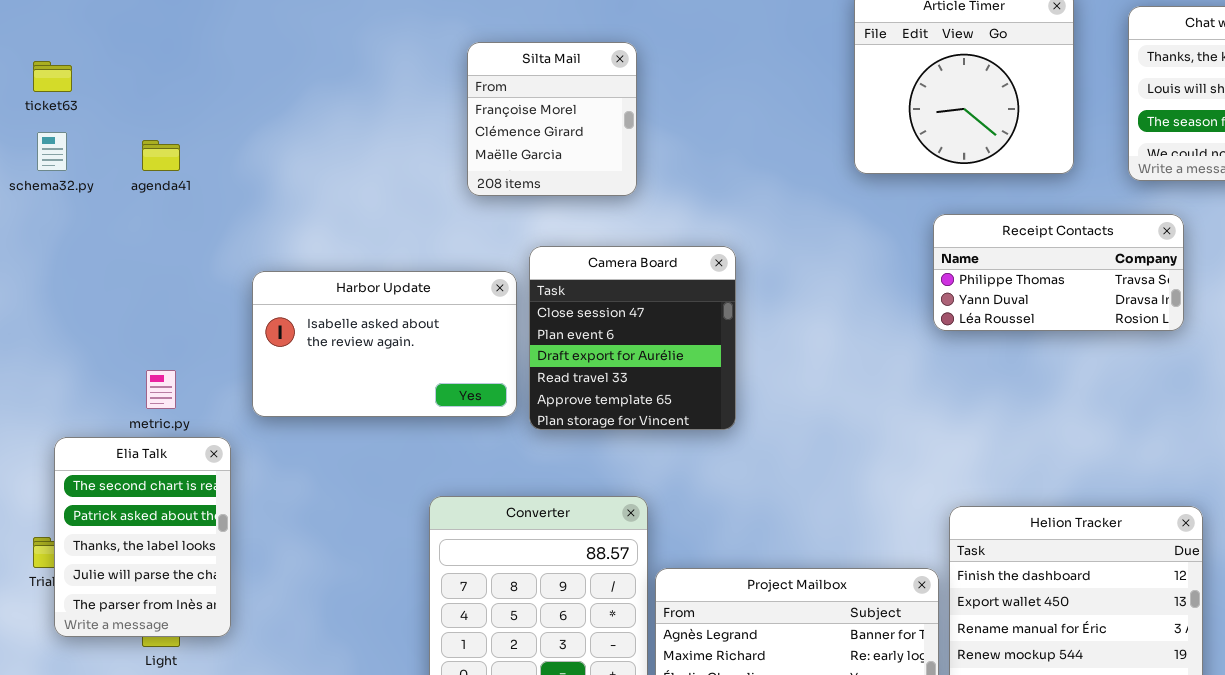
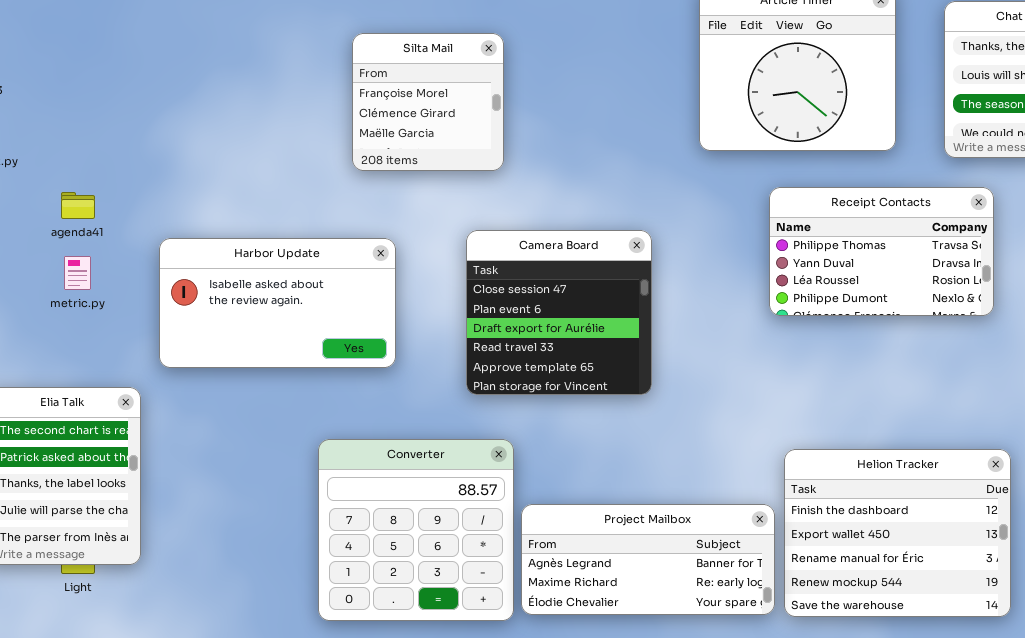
agenda41: [142,140,180,171] -> [61,192,95,219], moved
Receipt Contacts: [933,214,1184,331] -> [769,187,994,316], resized
Camera Board: [529,246,736,430] -> [466,230,652,395], moved
metric.py: [146,370,176,409] -> [64,256,91,290], moved

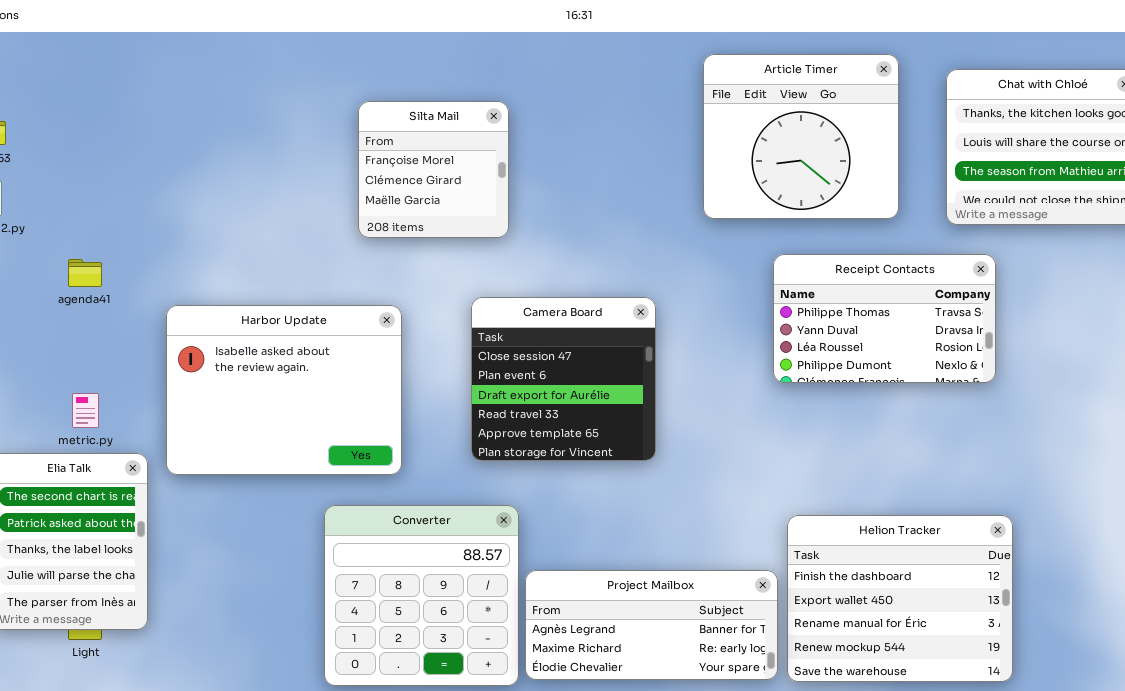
Harbor Update: [159,238,396,368] -> [166,305,402,475], resized
metric.py: [64,256,91,290] -> [72,393,99,428], moved

